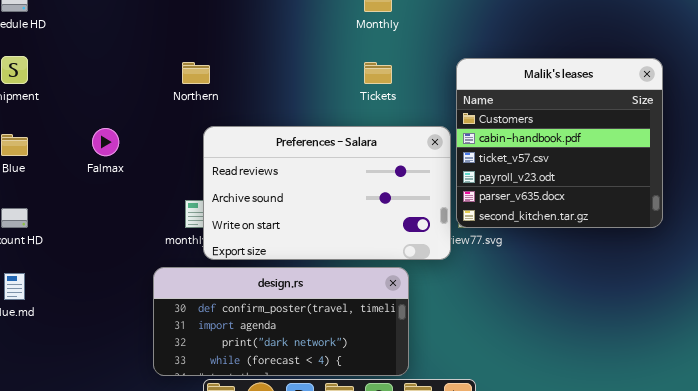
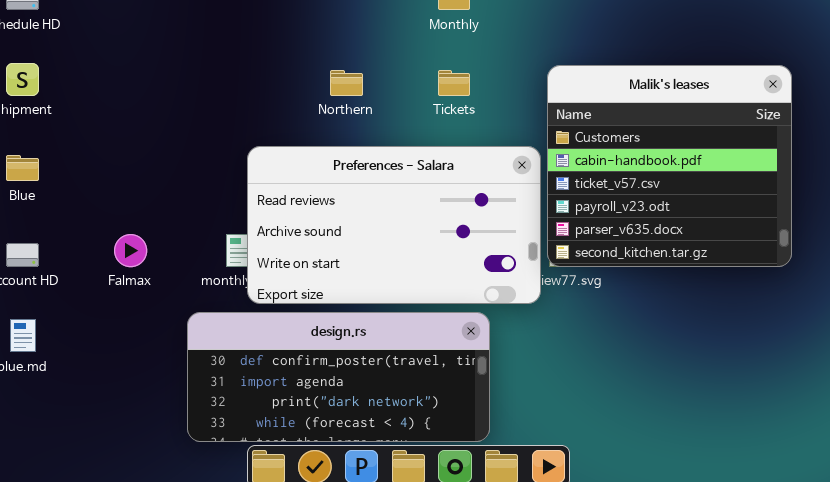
Northern: [182,62,210,84] -> [330,70,363,96], moved
Falmax: [92,128,119,156] -> [114,234,147,267], moved

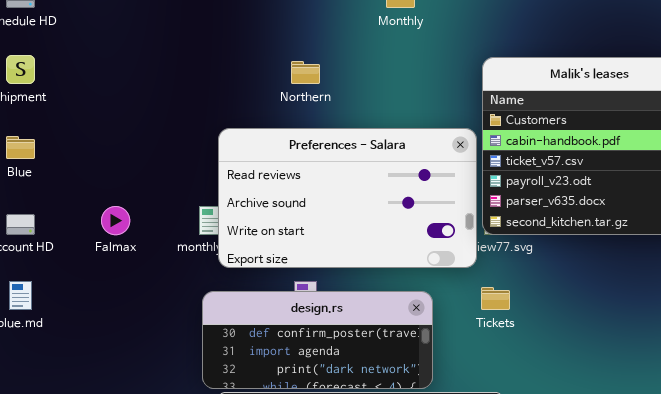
Tickets: [438,70,470,96] -> [481,287,510,310], moved
design.rs: [187,312,490,442] -> [202,291,433,389], resized

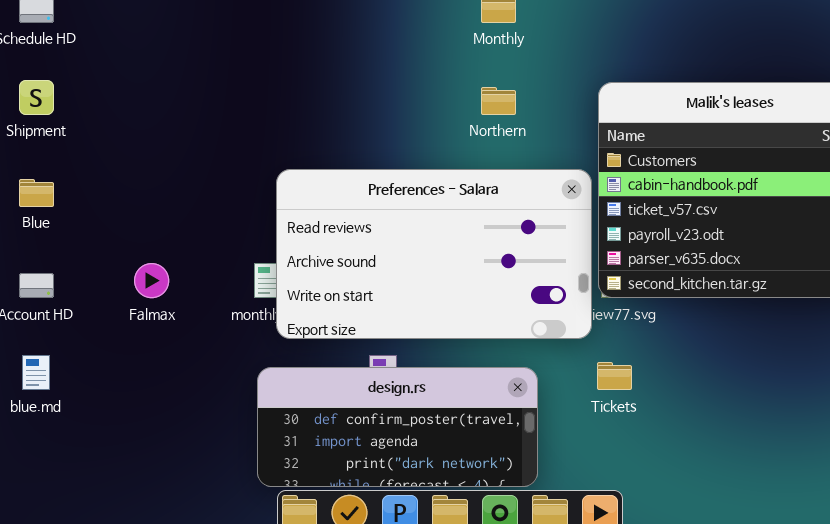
Northern: [291,61,320,84] -> [481,87,516,115], moved

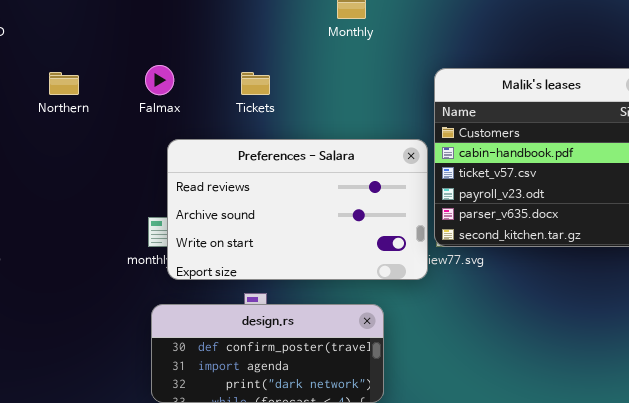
Northern: [481,87,516,115] -> [49,72,79,95], moved
Falmax: [134,263,169,298] -> [145,65,174,95], moved
Tickets: [597,362,632,390] -> [241,72,270,95], moved

